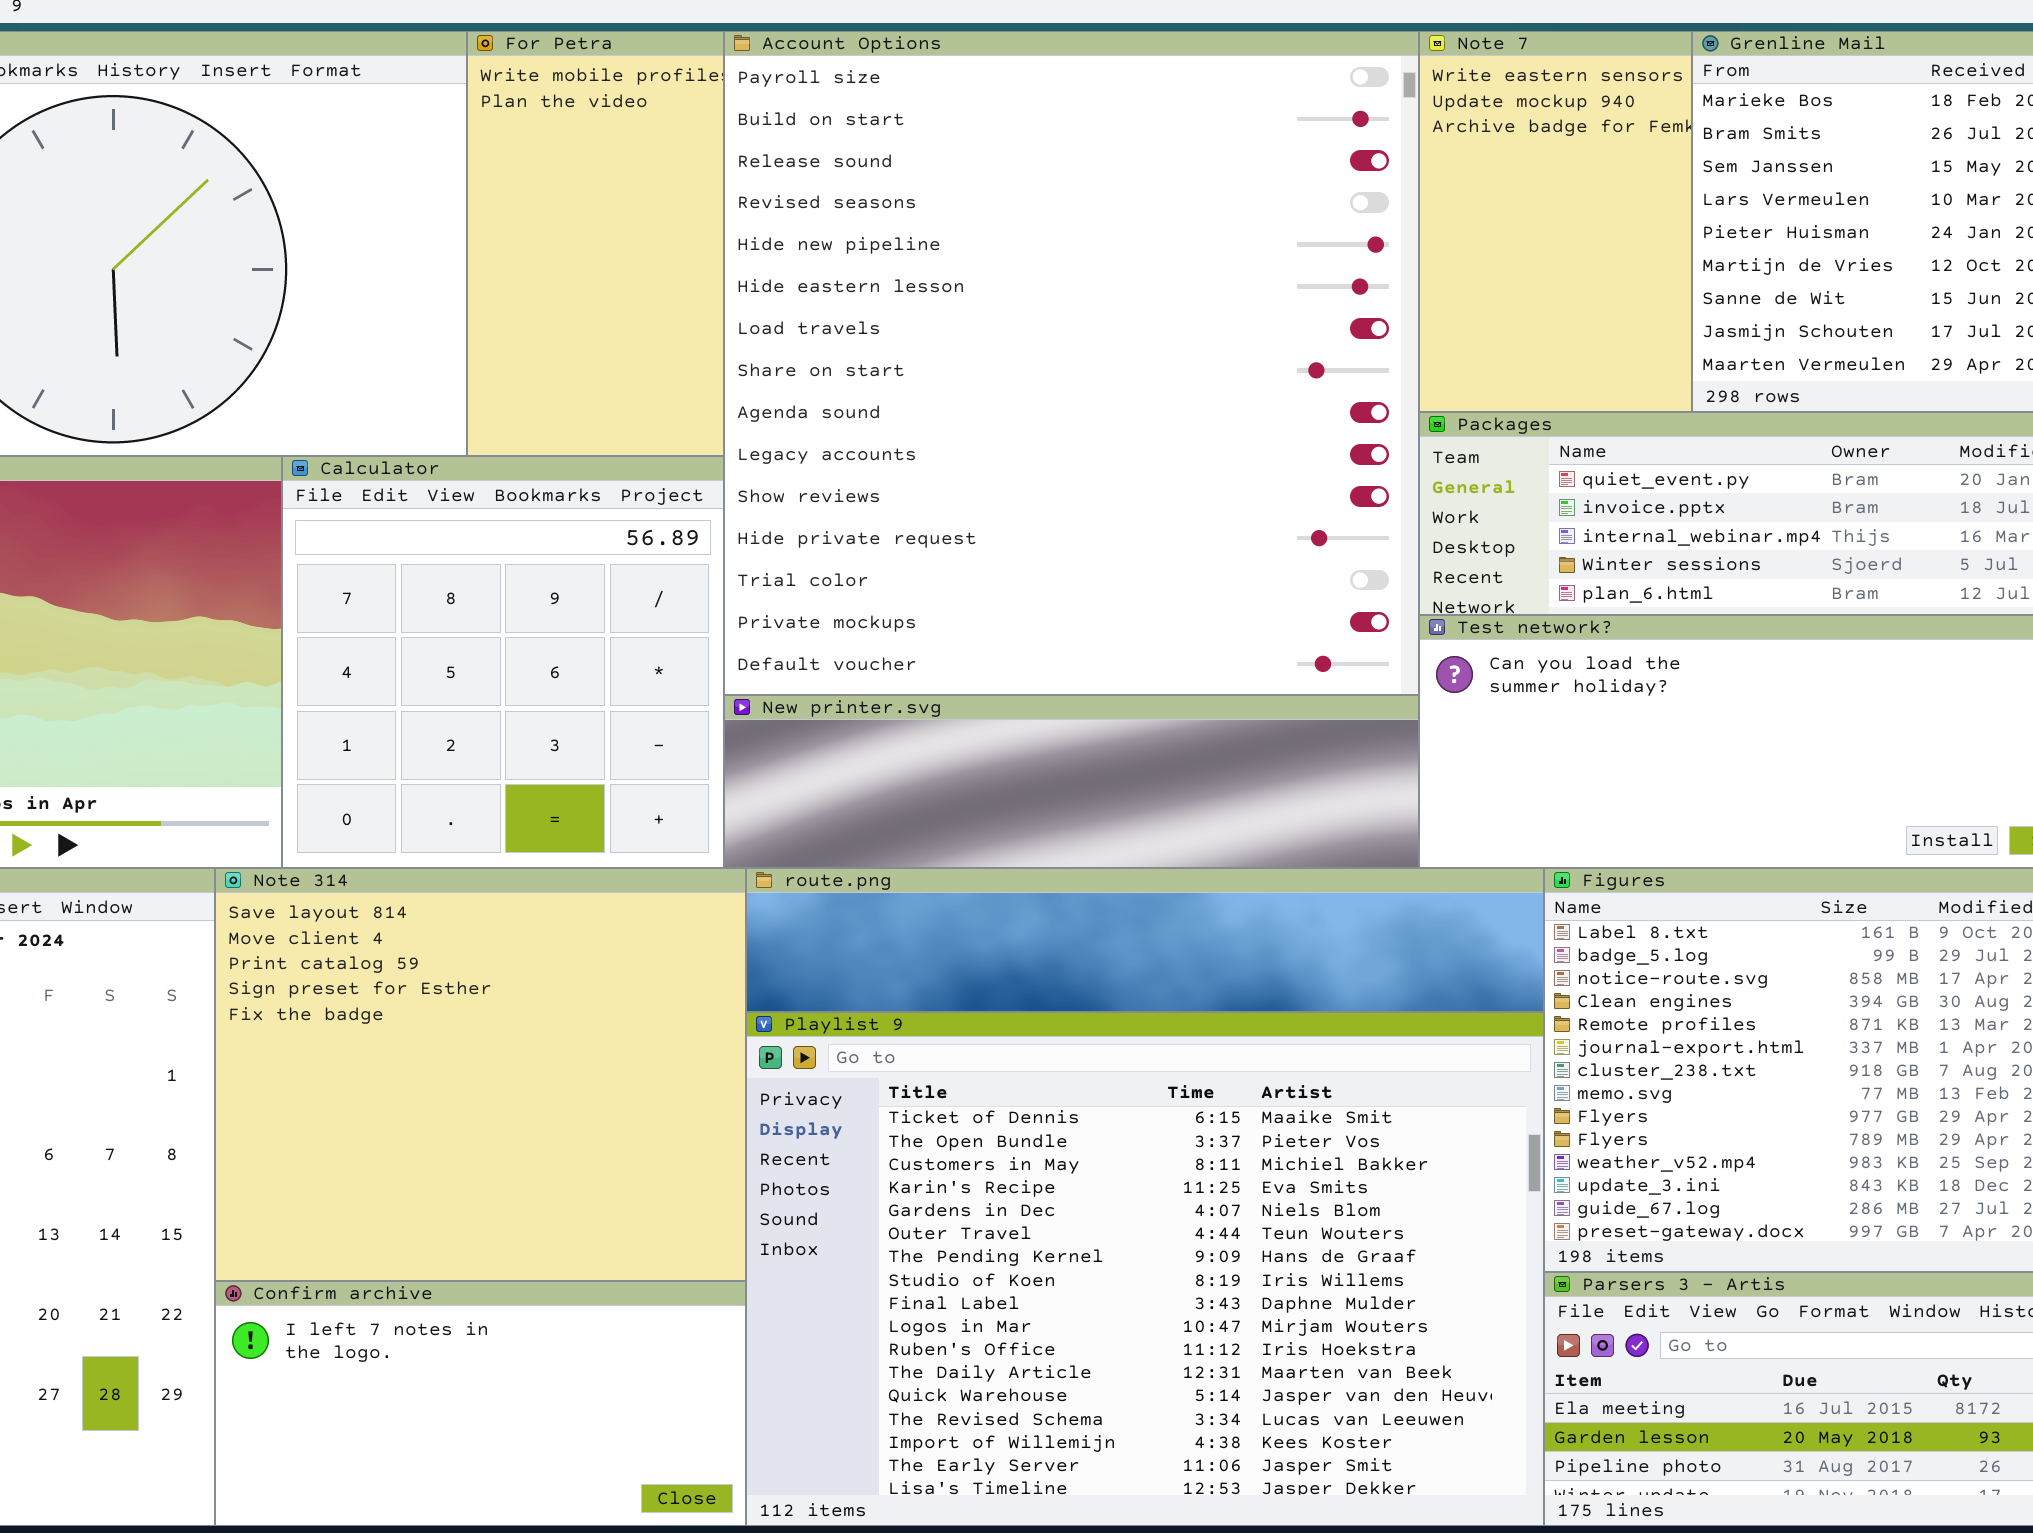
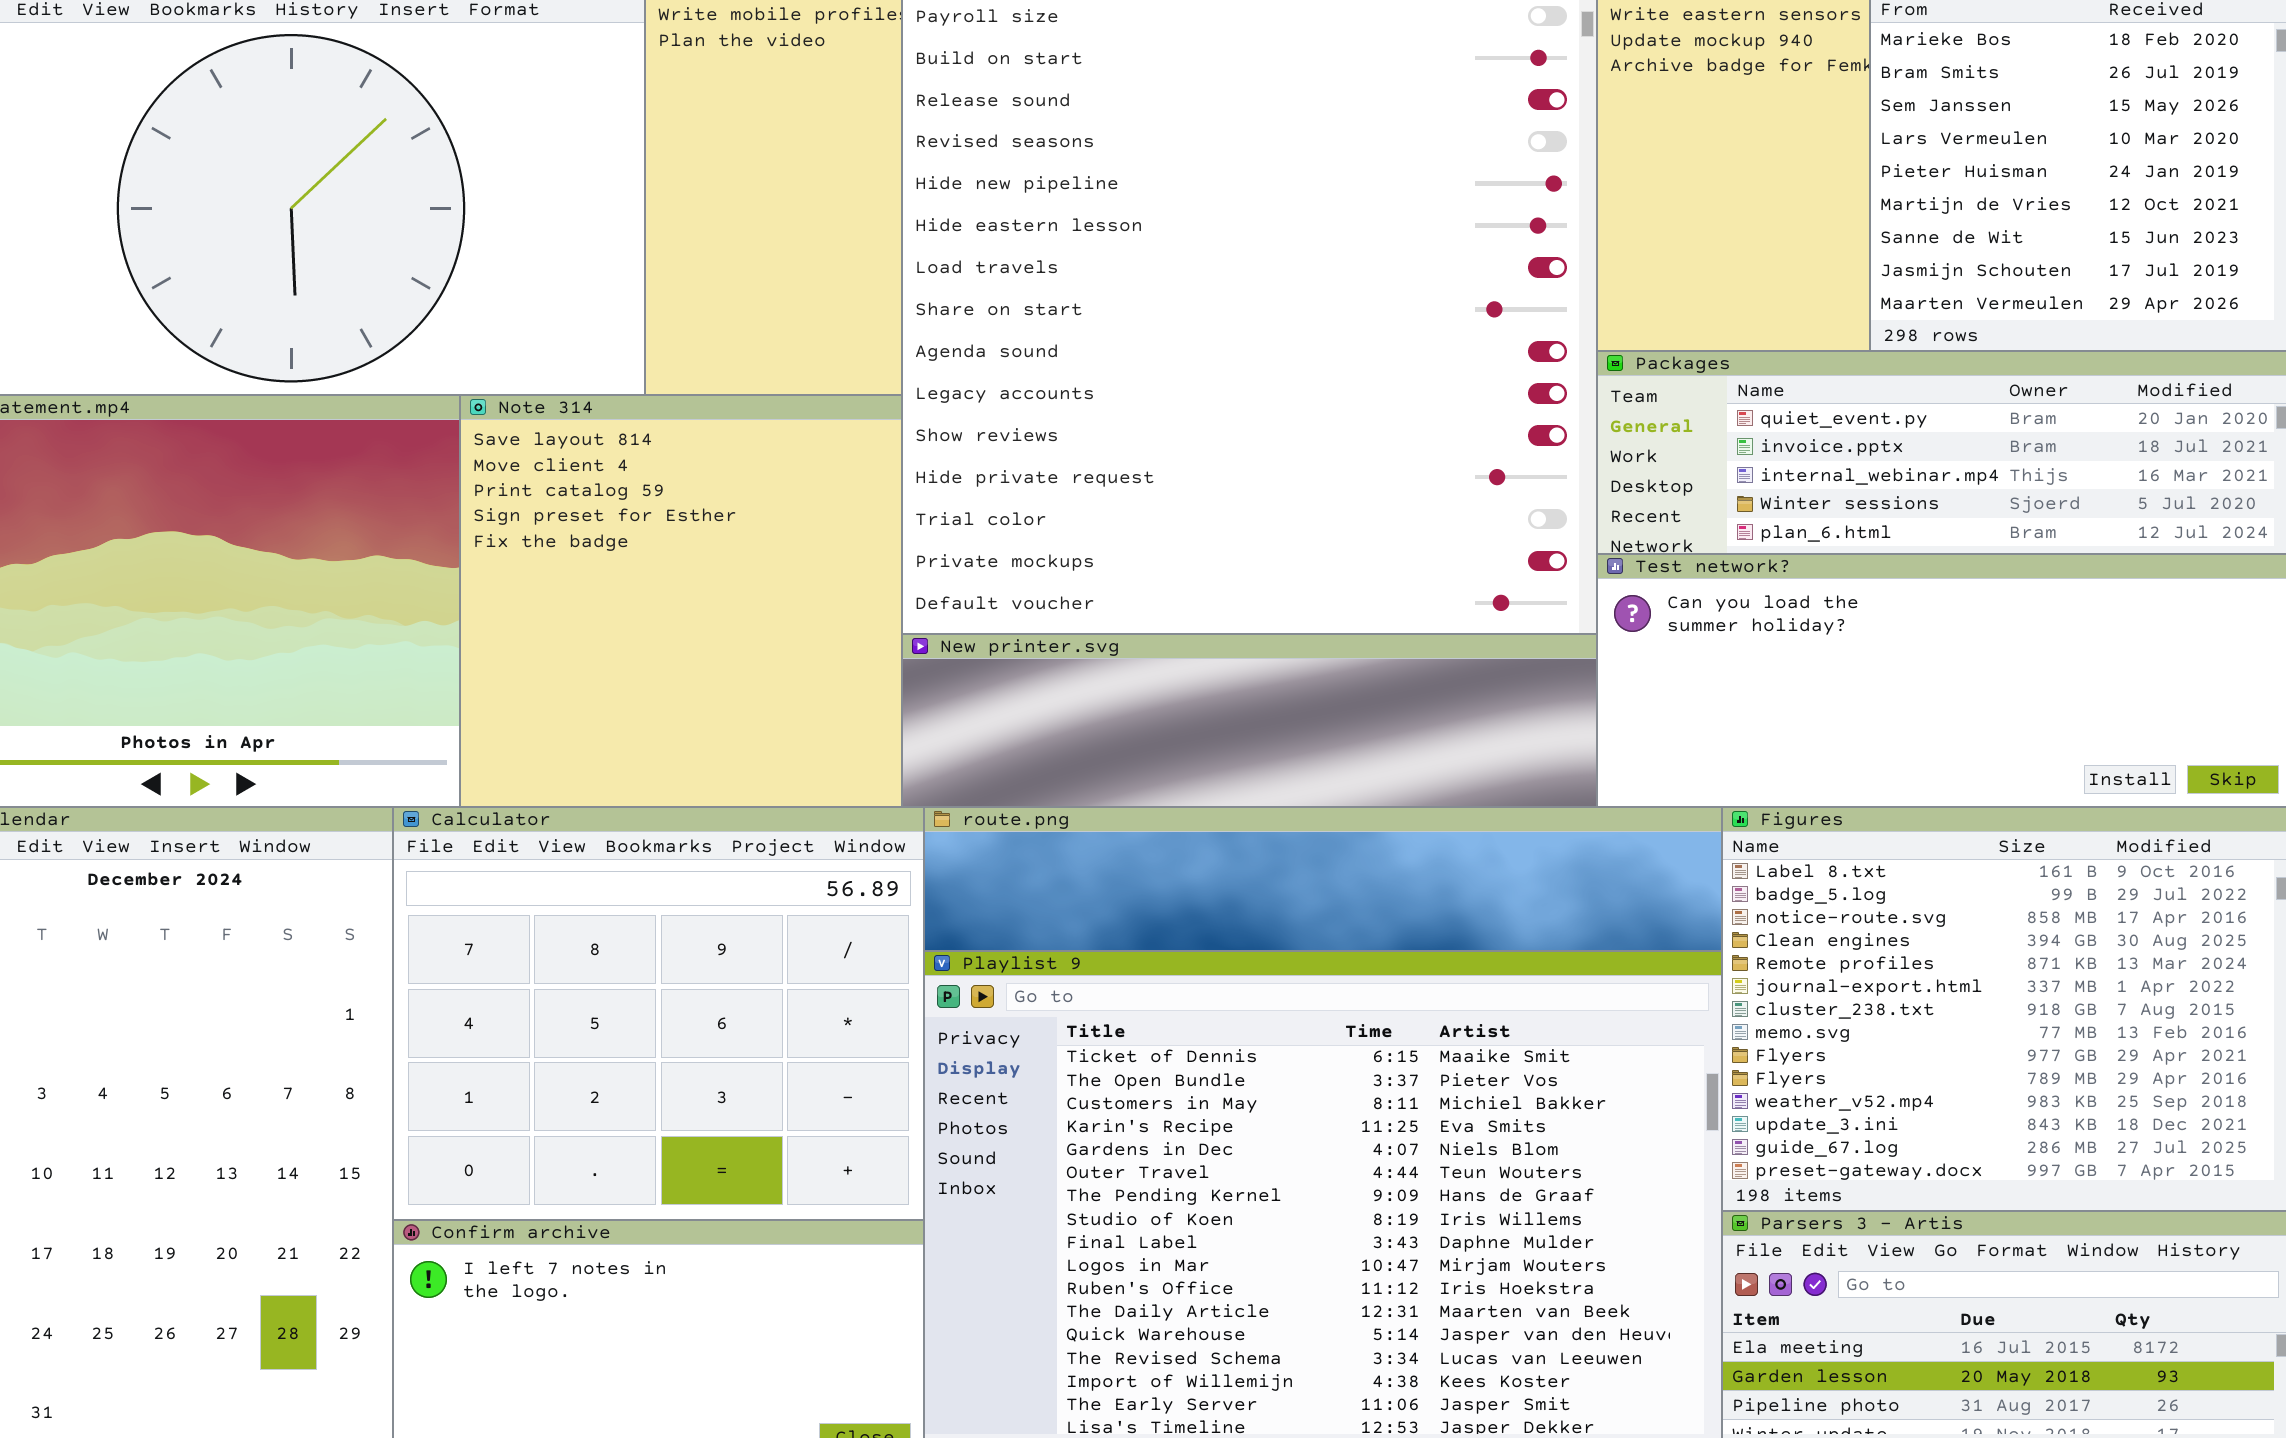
Calculator: [282,456,724,868] -> [393,807,924,1220], moved, resized
Note 314: [215,868,746,1281] -> [460,395,902,807], moved, resized

